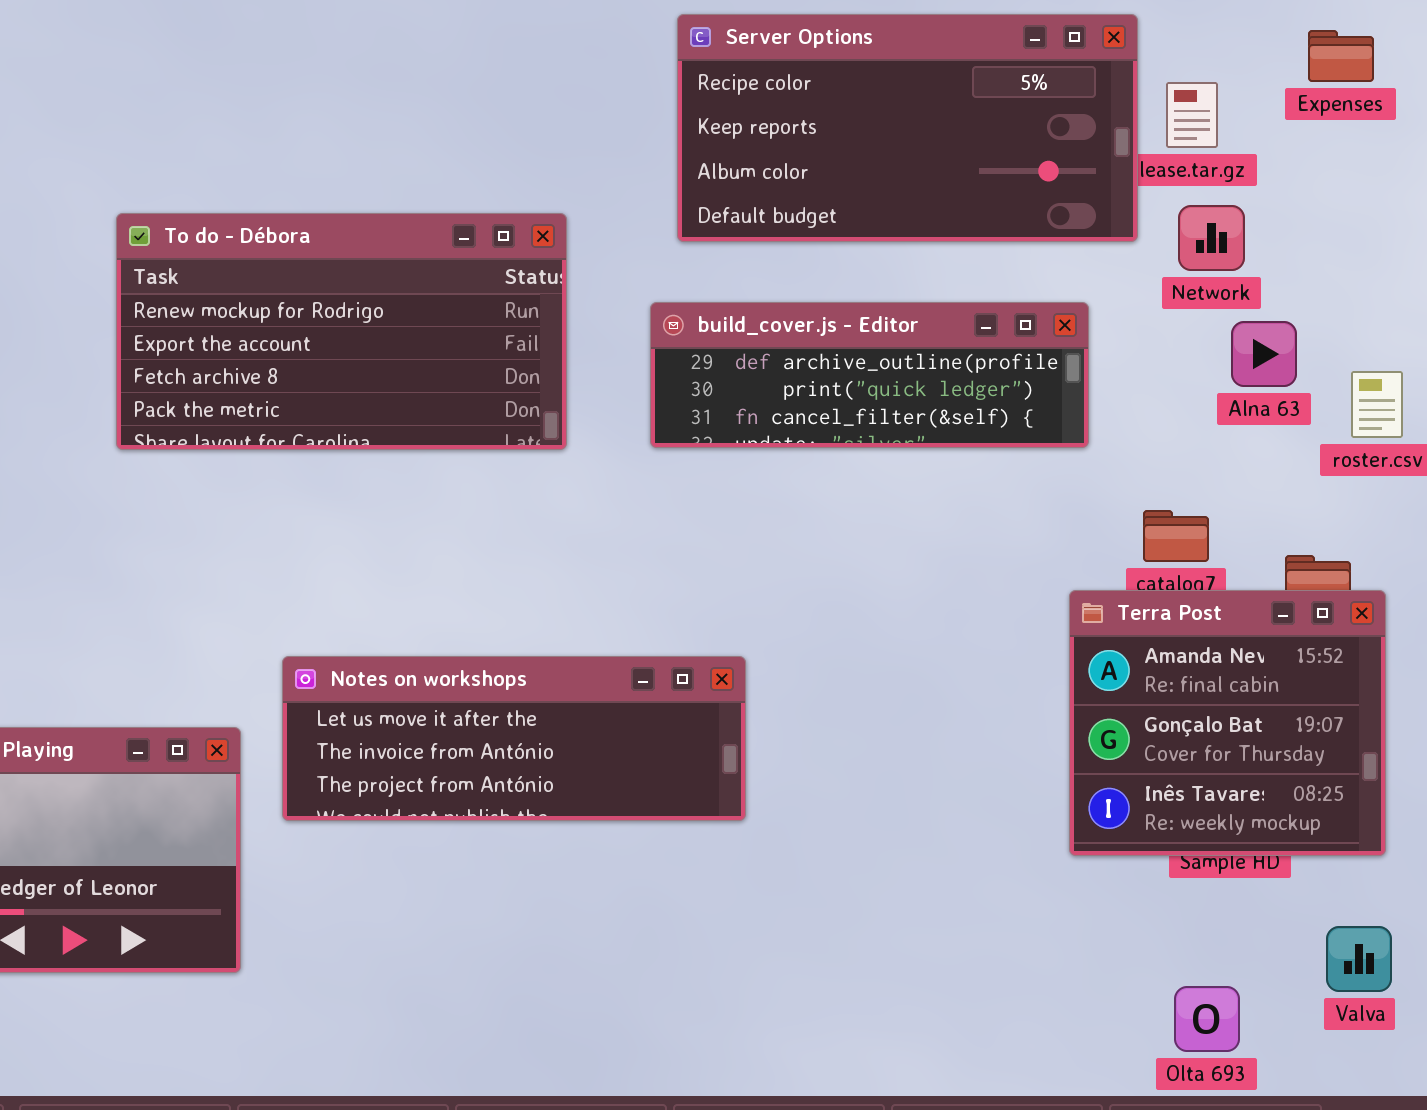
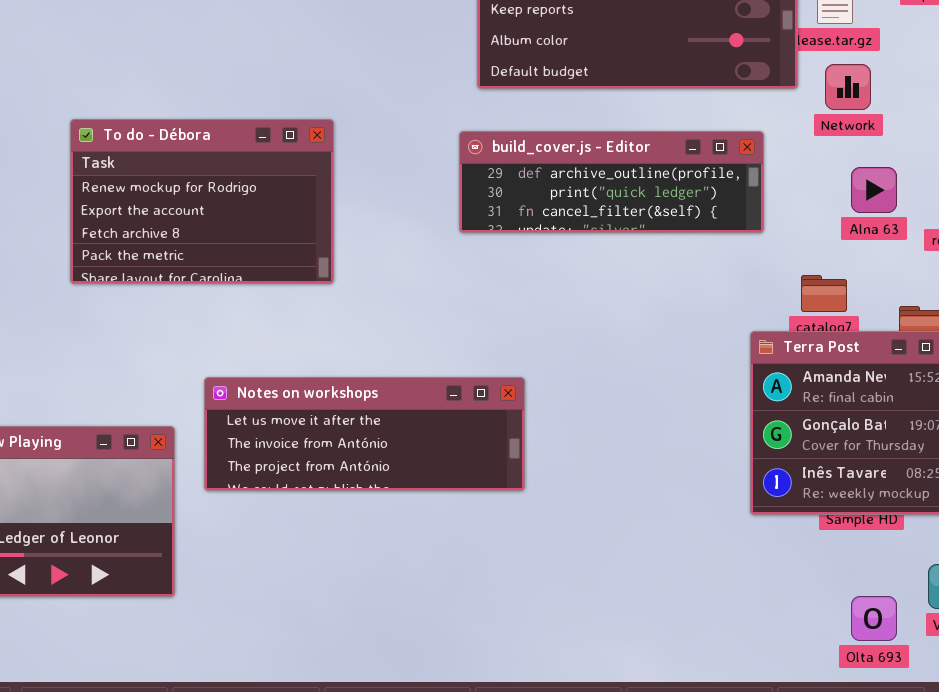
To do - Débora: [116,213,567,450] -> [70,119,334,284], moved, resized
Alna 63: [1231,321,1297,387] -> [851,167,897,213], moved
Olta 693: [1174,986,1240,1052] -> [851,596,897,641], moved

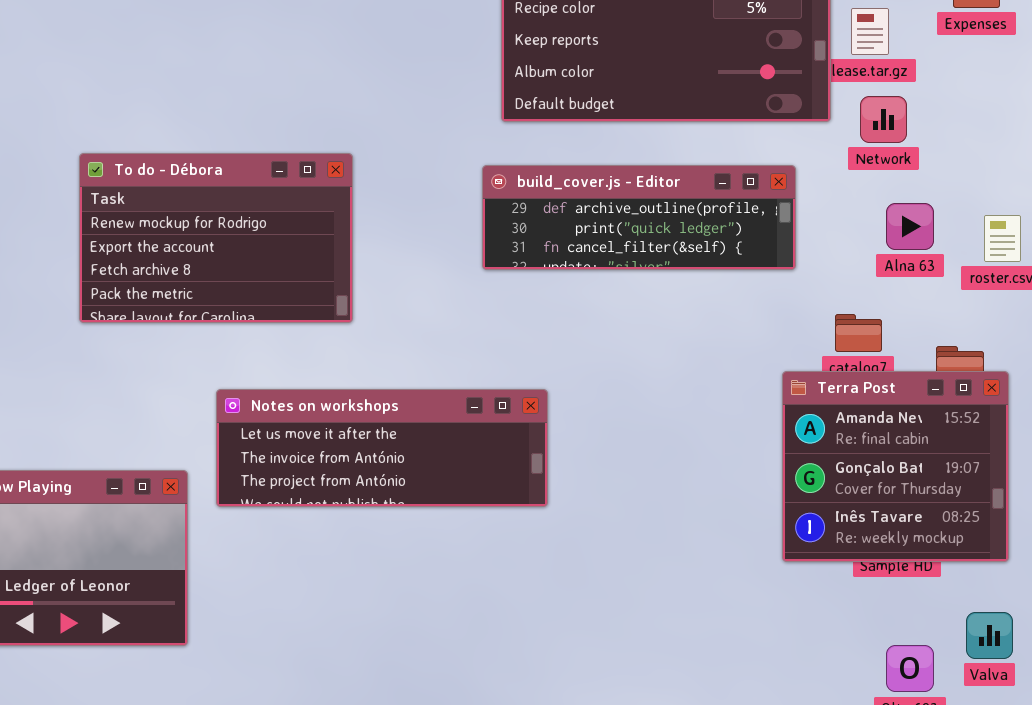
Notes on workshops: [204,377,525,491] -> [216,389,548,507], moved

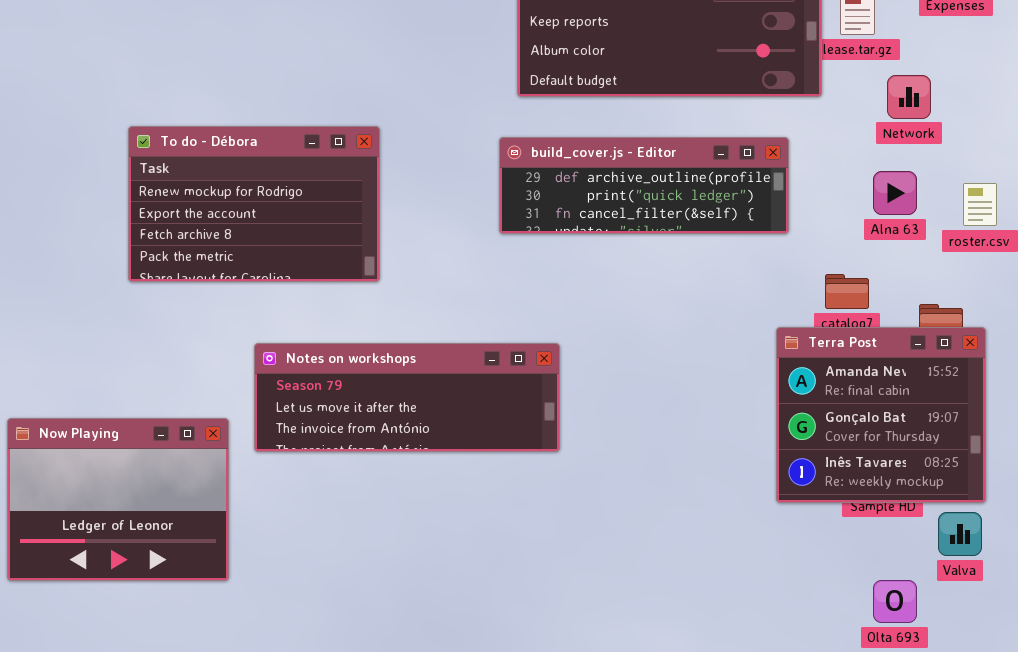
Network: [860,96,907,143] -> [887,75,931,119], moved
Notes on workshops: [216,389,548,507] -> [254,343,560,452], scrolled up 1 row
Valva: [966,612,1013,659] -> [938,512,982,556], moved

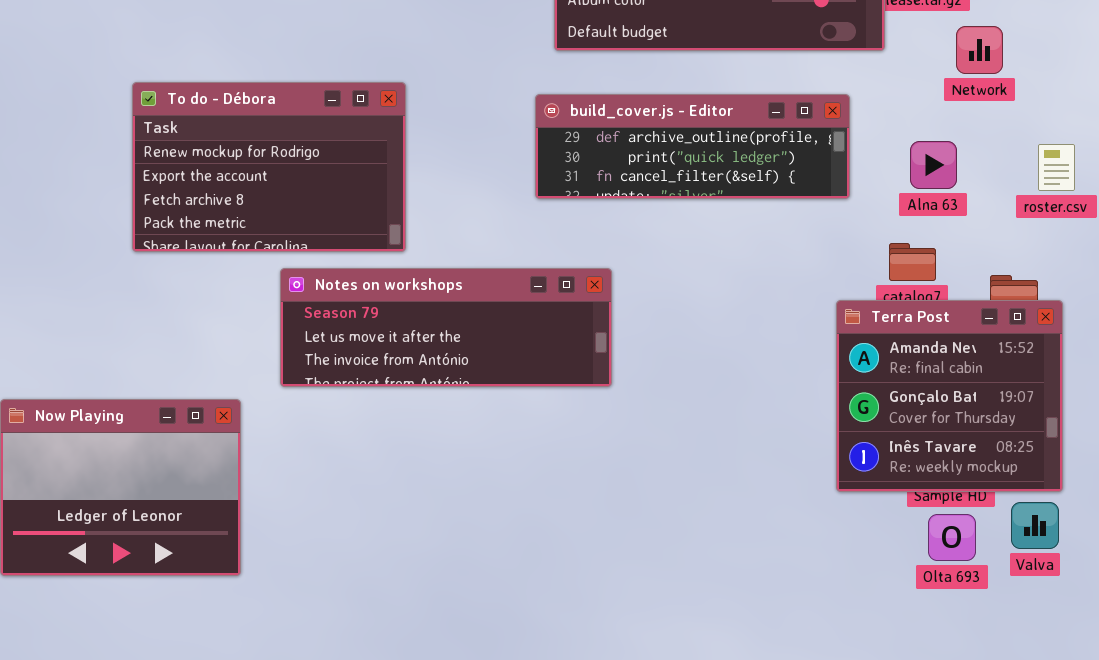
Alna 63: [873,171,917,215] -> [910,141,957,189], moved
Notes on workshops: [254,343,560,452] -> [280,268,612,387], moved
Olta 693: [873,580,917,623] -> [928,514,976,561], moved

